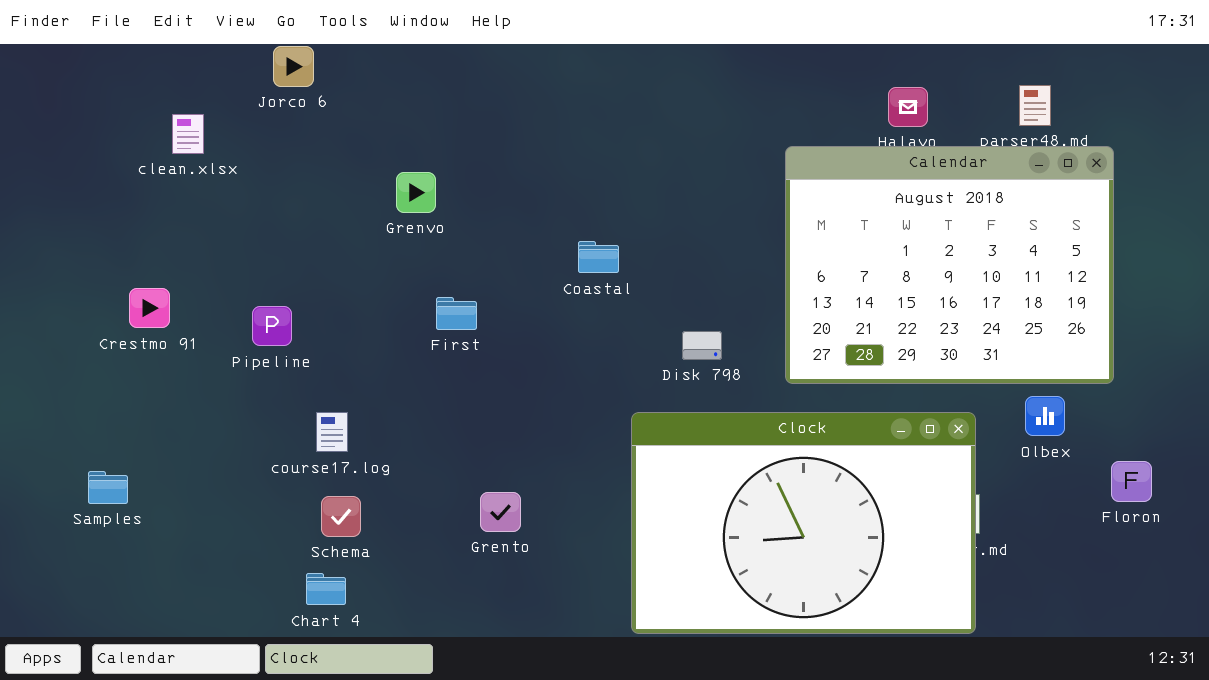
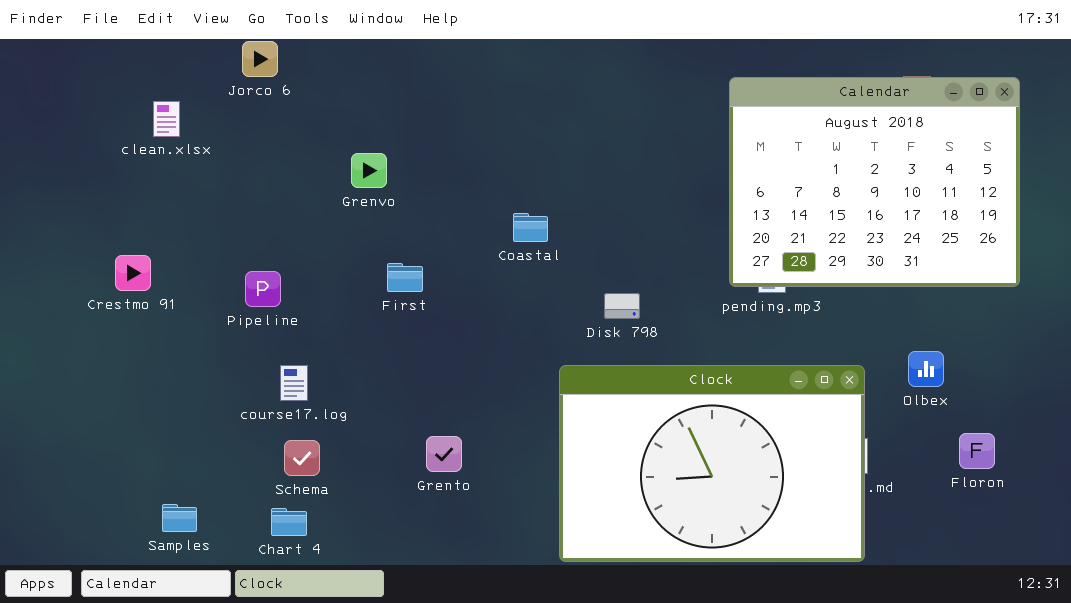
Calendar: [785,146,1114,384] -> [729,77,1020,287], moved
Pipeline: [252,306,292,346] -> [245,271,281,307], moved
Floron: [1111,461,1152,502] -> [959,433,995,469], moved
Samples: [88,471,128,504] -> [162,504,197,532], moved

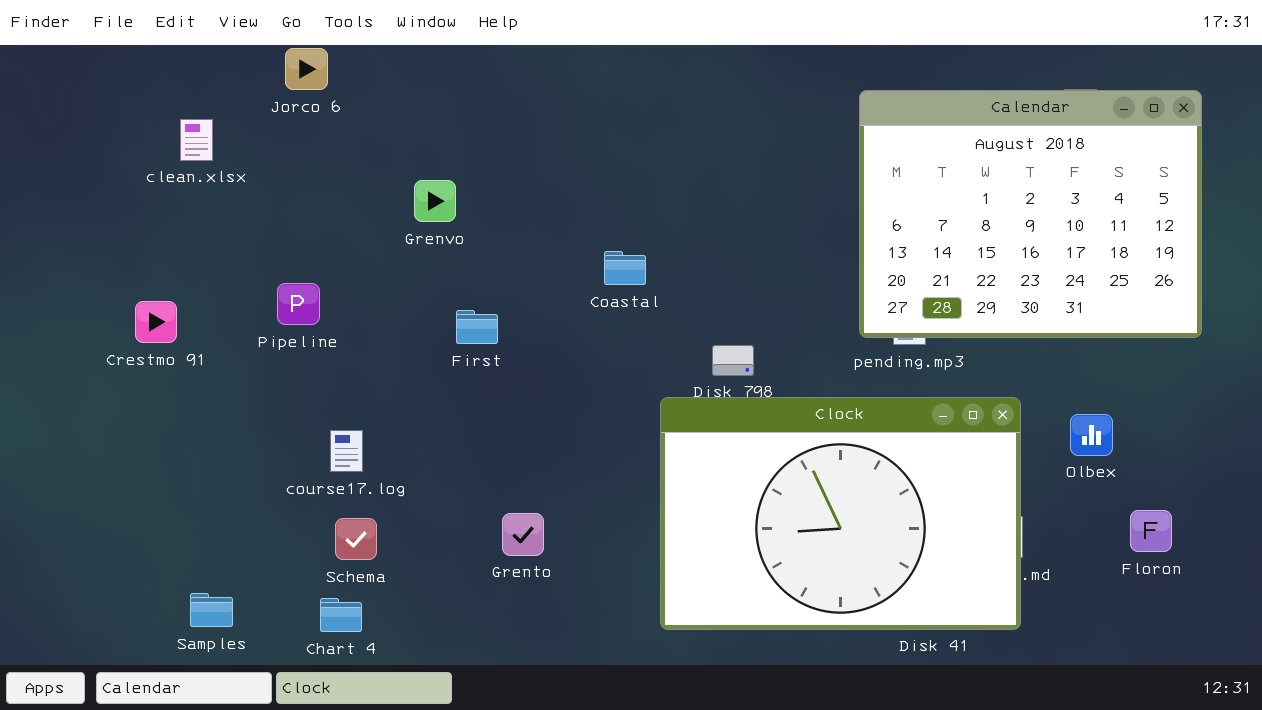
Pipeline: [245,271,281,307] -> [277,283,320,325], moved
Clock: [559,365,865,562] -> [660,397,1021,630], moved

